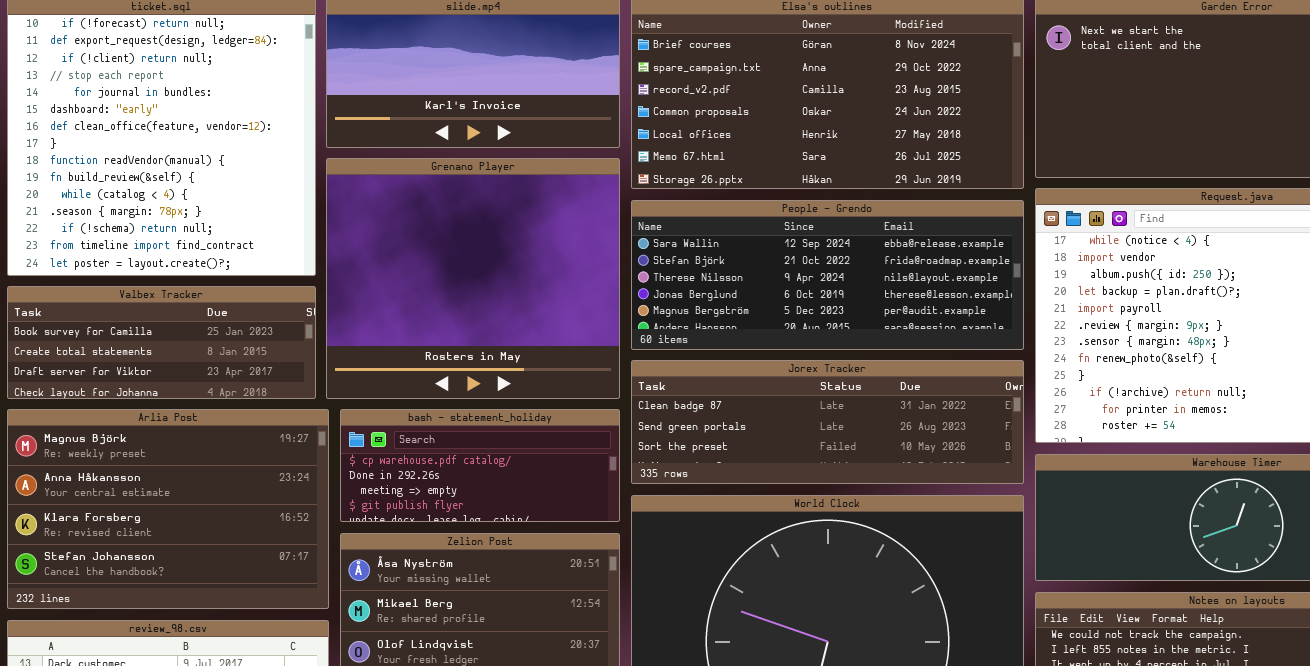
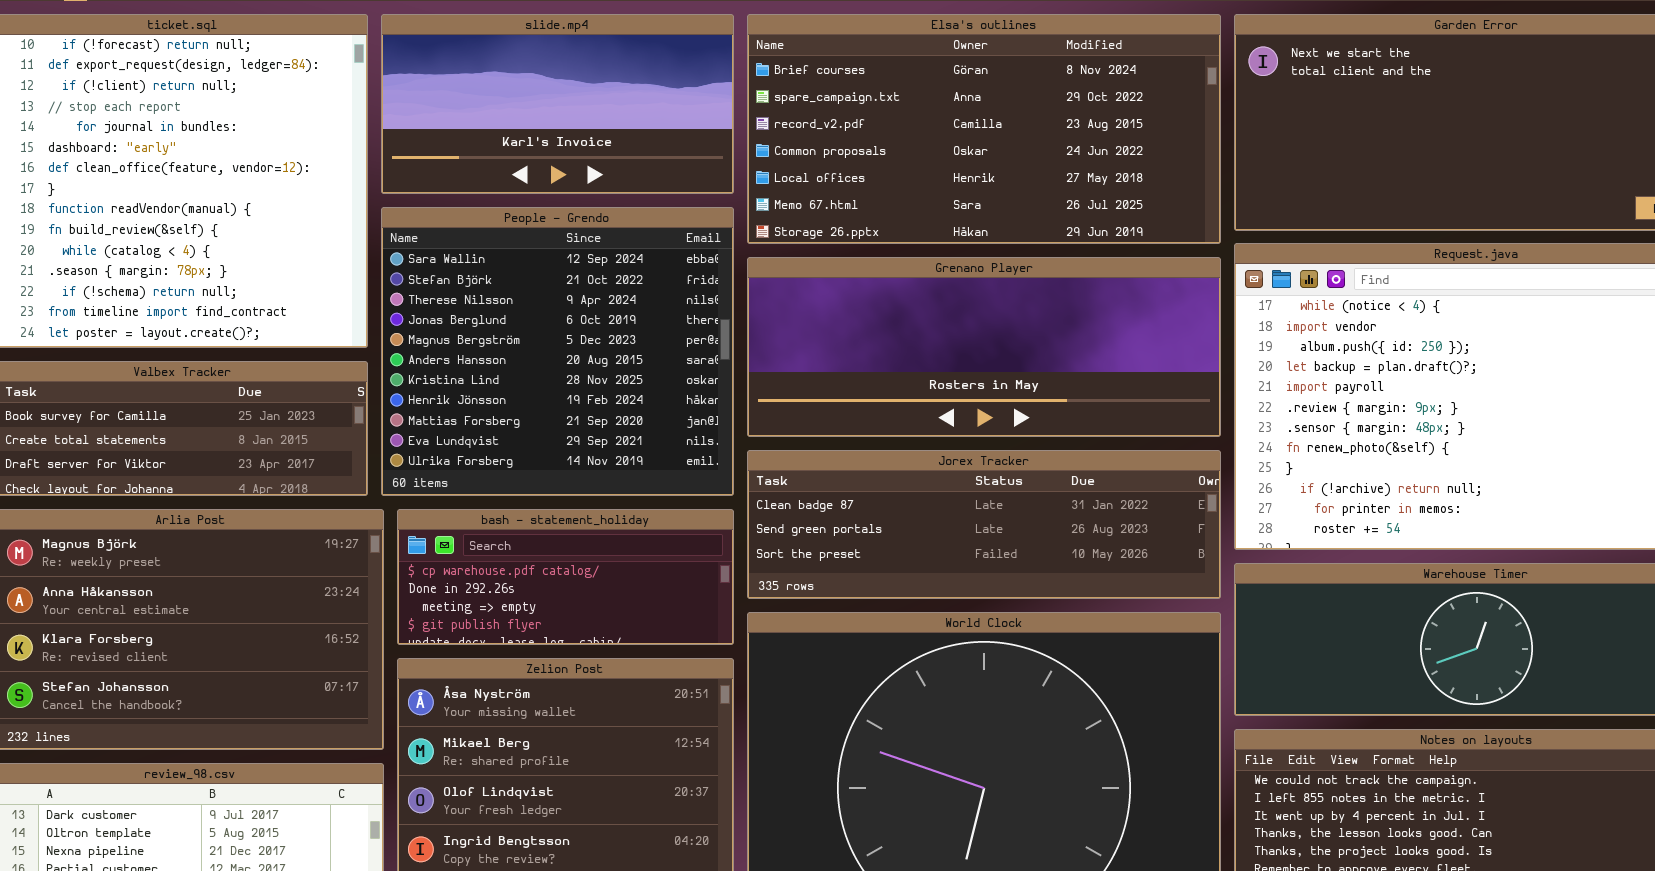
Grenano Player: [326,158,620,399] -> [747,257,1221,437], moved, resized
People - Grendo: [631,200,1024,350] -> [381,207,734,496], moved, resized

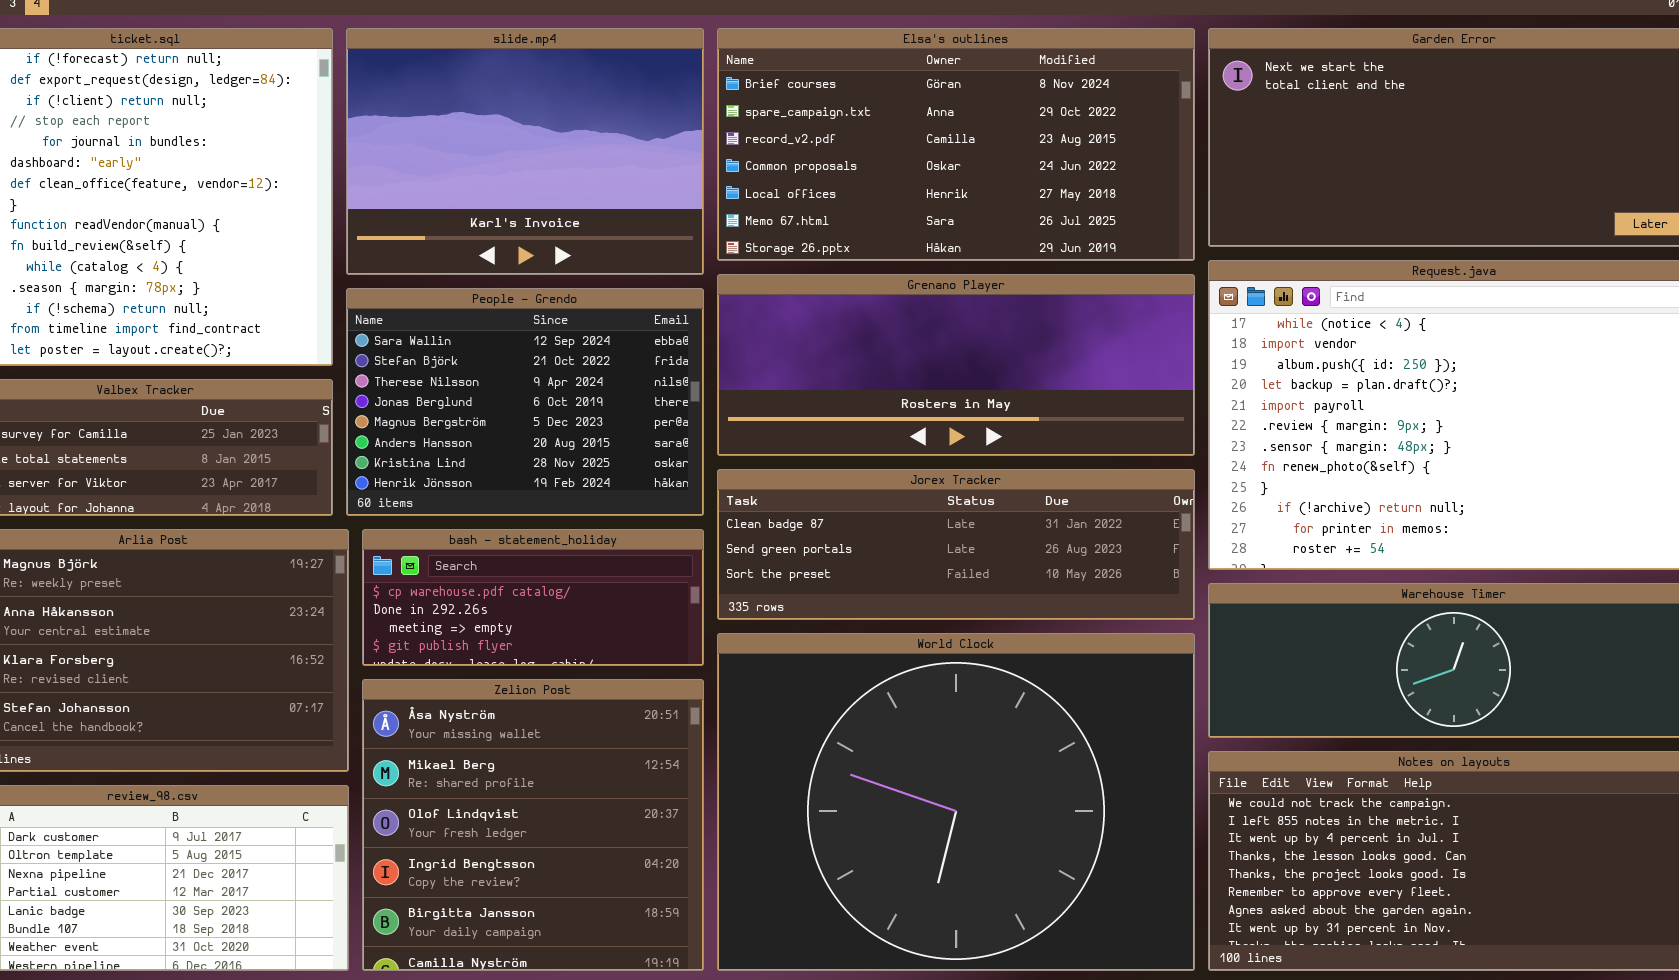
slide.mp4: [381,14,734,194] -> [346,28,704,275], resized
People - Grendo: [381,207,734,496] -> [346,288,704,516], resized

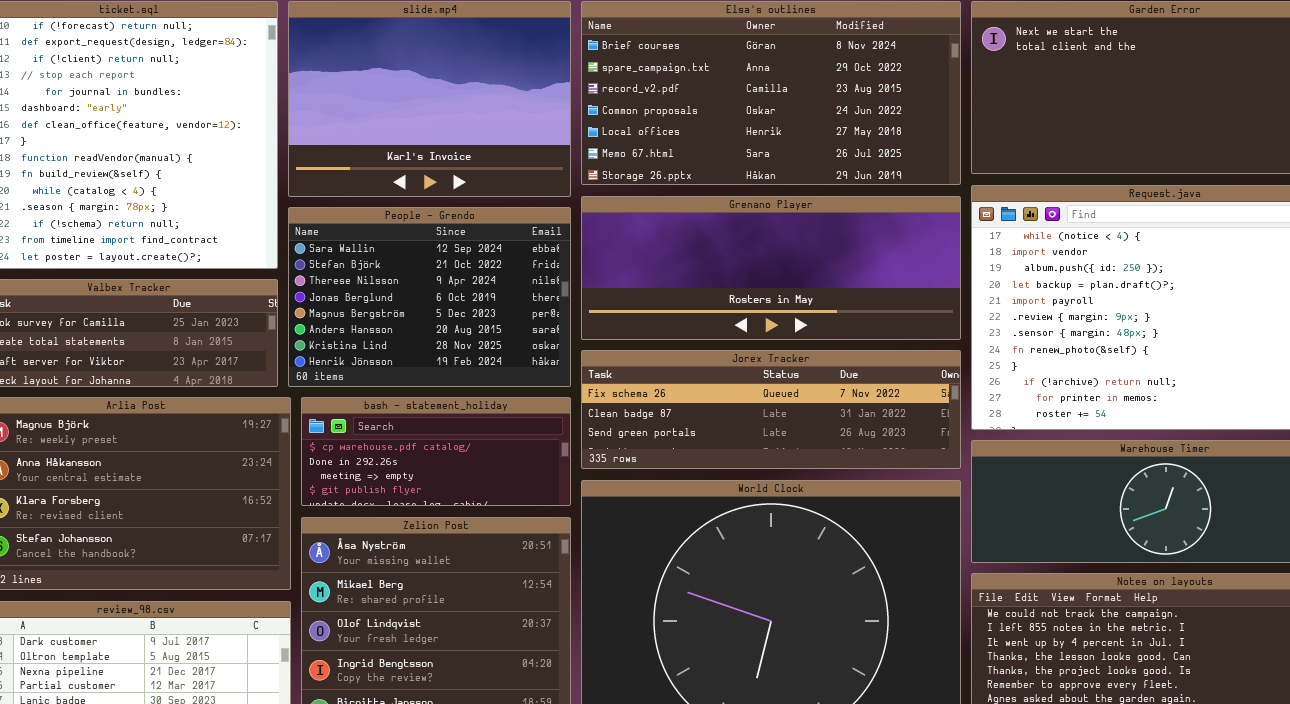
Jorex Tracker: [717,469,1195,620] -> [581,350,961,469], scrolled up 1 row

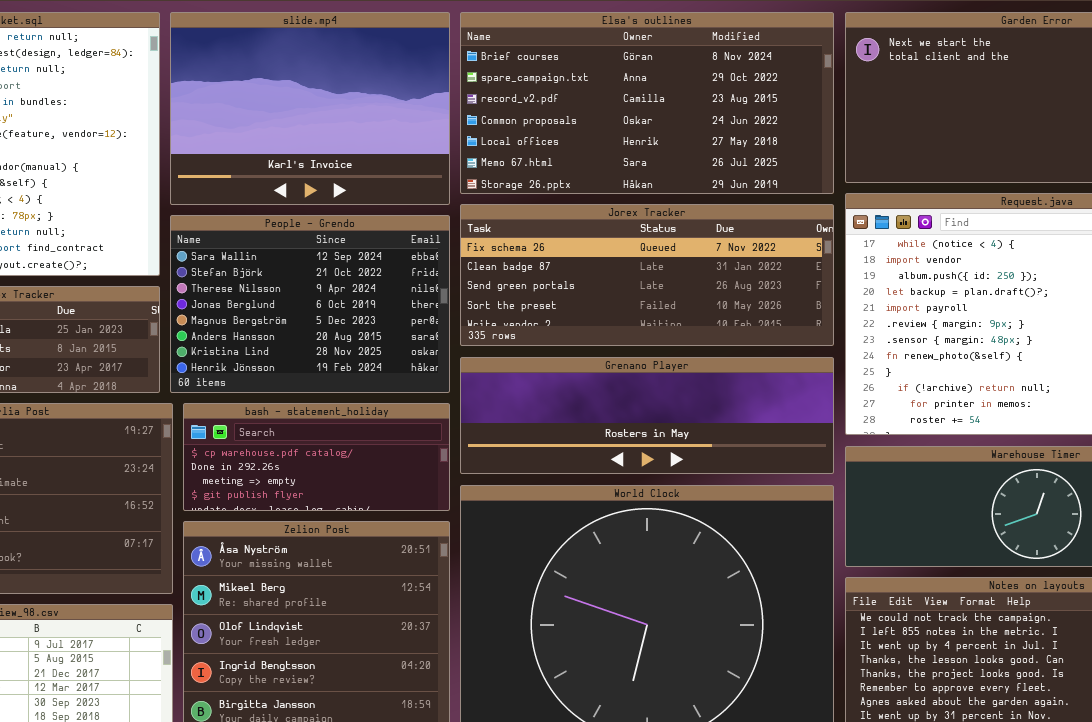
Grenano Player: [581,196,961,340] -> [460,357,834,474], moved, resized
Jorex Tracker: [581,350,961,469] -> [460,204,834,346], moved, resized

